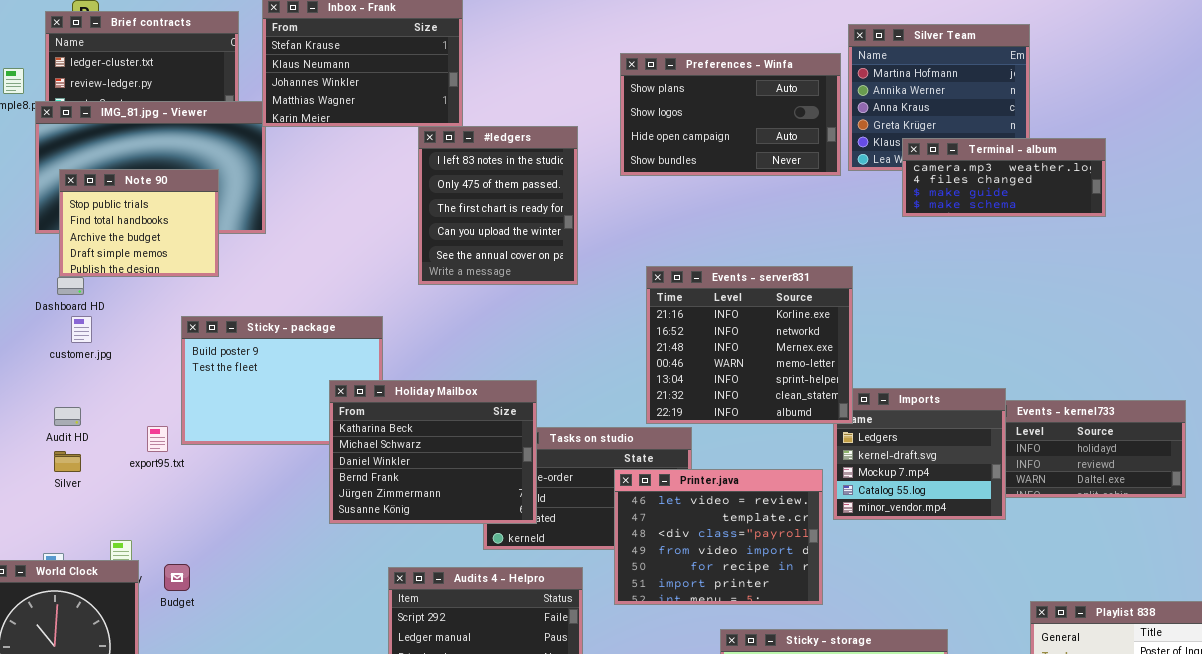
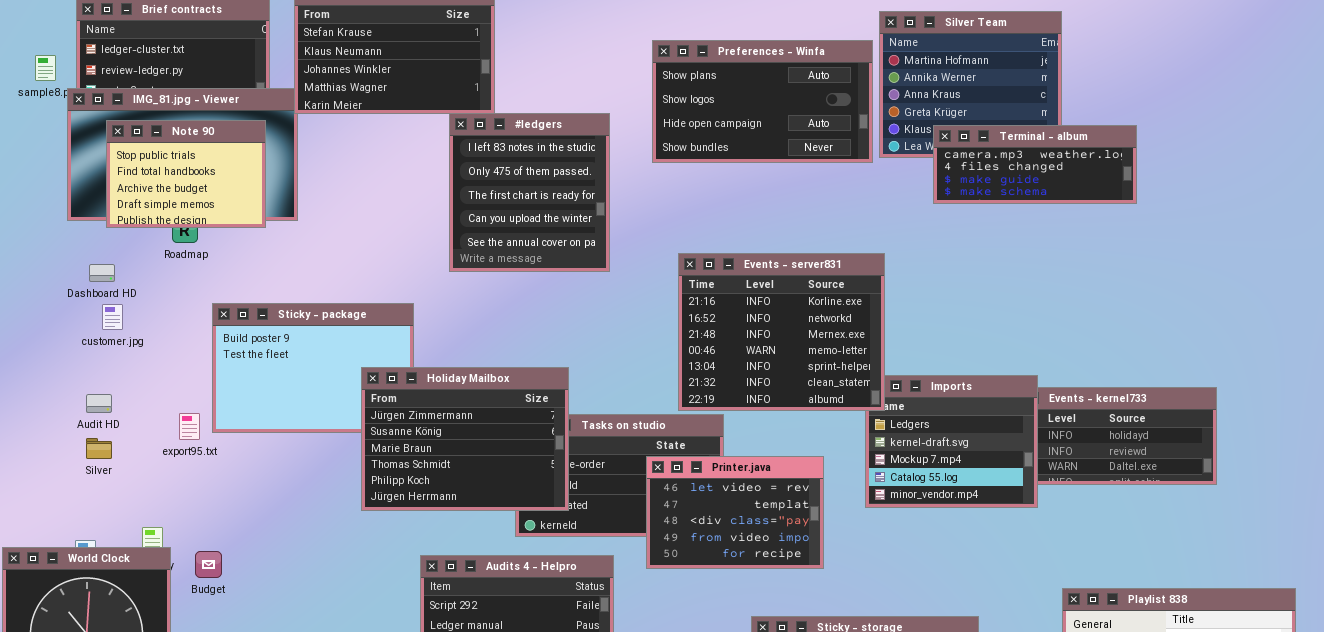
Note 90: [59,169,219,277] -> [106,120,266,228], moved
Holiday Mailbox: [329,380,537,524] -> [361,367,569,511], scrolled down 4 rows
Printer.java: [614,469,823,605] -> [646,456,824,569], resized

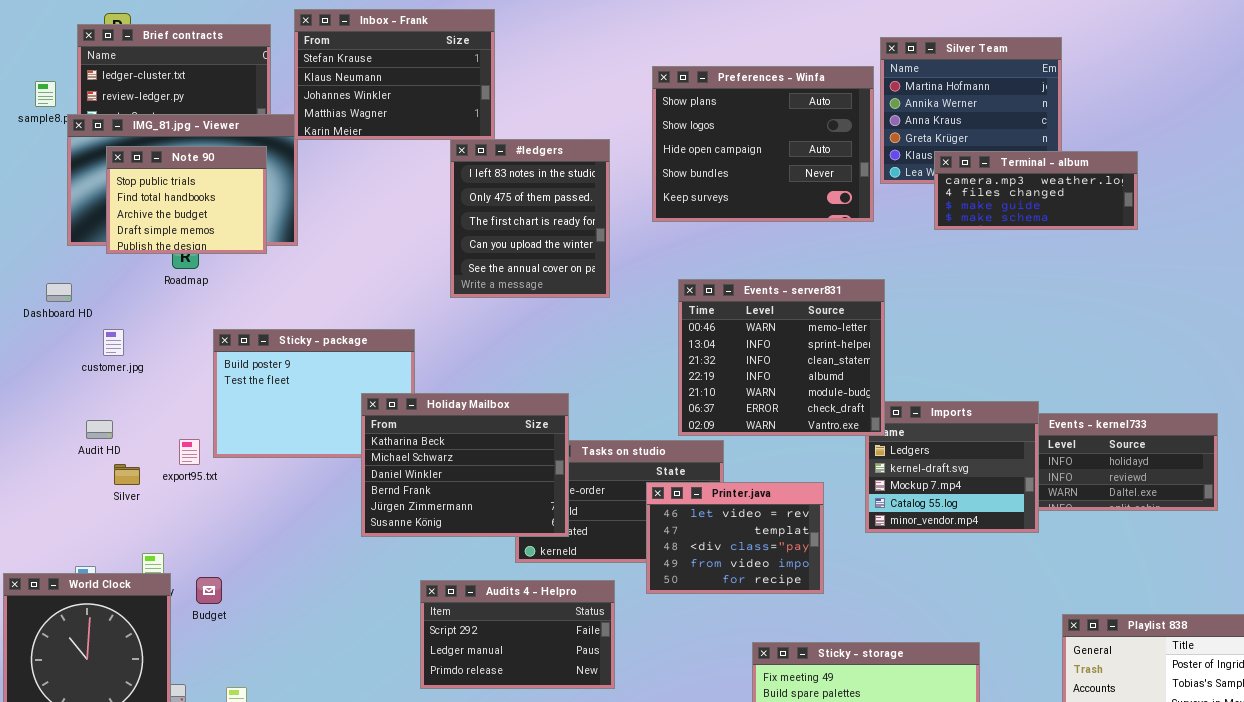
Preferences - Winfa: [652,40,873,163] -> [652,66,874,222], resized
Events - server831: [678,253,885,411] -> [678,279,885,436], scrolled down 3 rows
Dashboard HD: [89,264,115,282] -> [46,283,72,302], moved
Holiday Mailbox: [361,367,569,511] -> [361,393,569,537], scrolled up 4 rows
Silver: [86,438,112,459] -> [114,464,140,485], moved

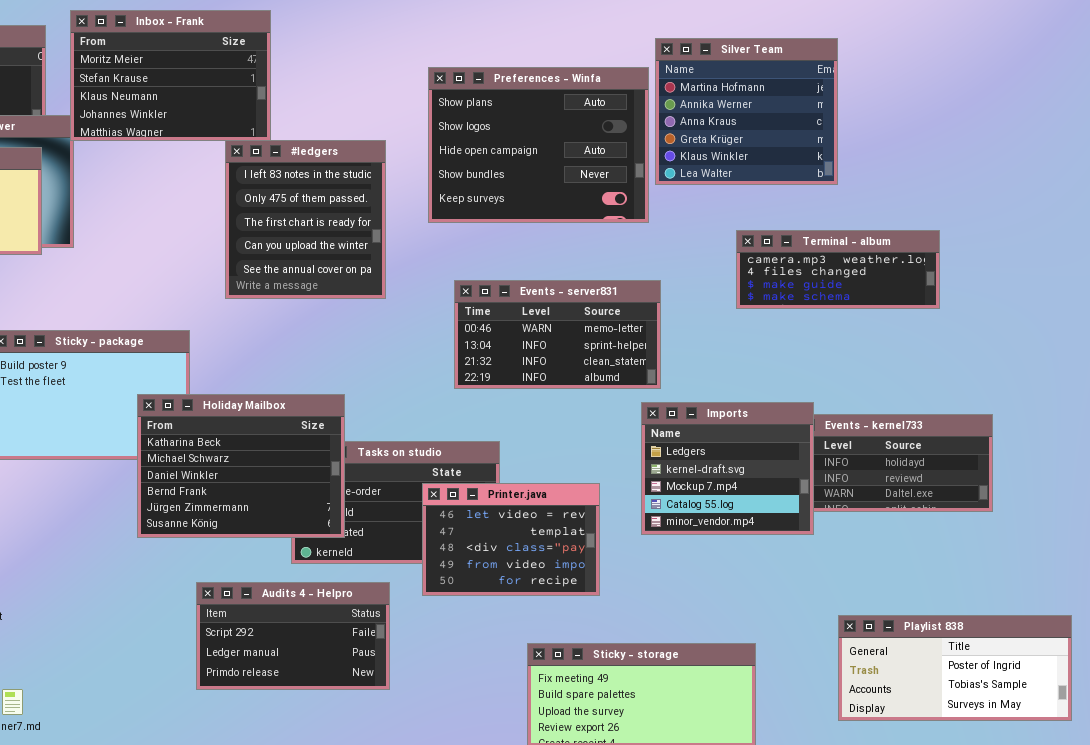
Inbox - Frank: [294,9,495,140] -> [70,10,271,141], scrolled up 1 row
Terminal - album: [934,151,1138,230] -> [736,230,940,309], moved
Events - server831: [678,279,885,436] -> [454,280,661,389], resized

